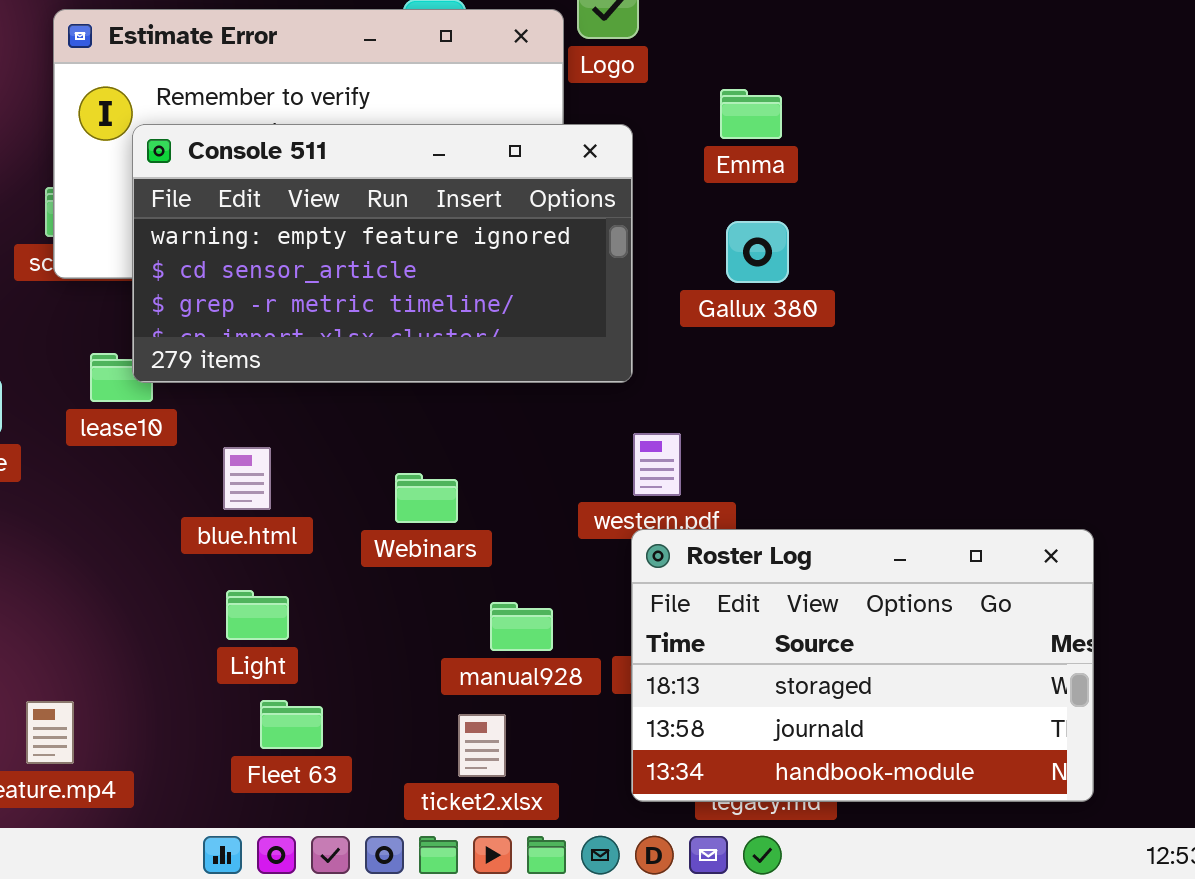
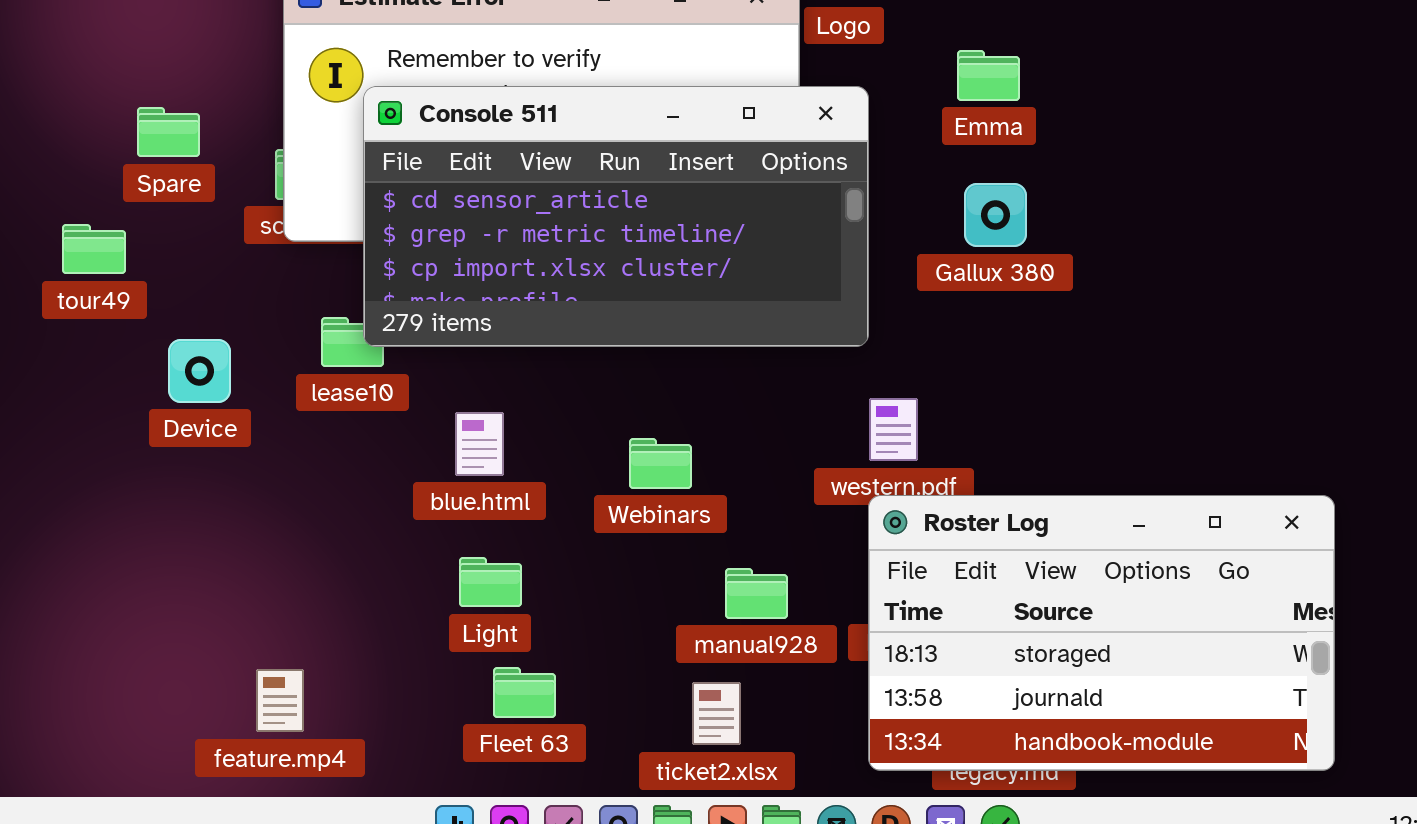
Console 511: [132,124,633,383] -> [363,86,869,347], scrolled down 1 row

